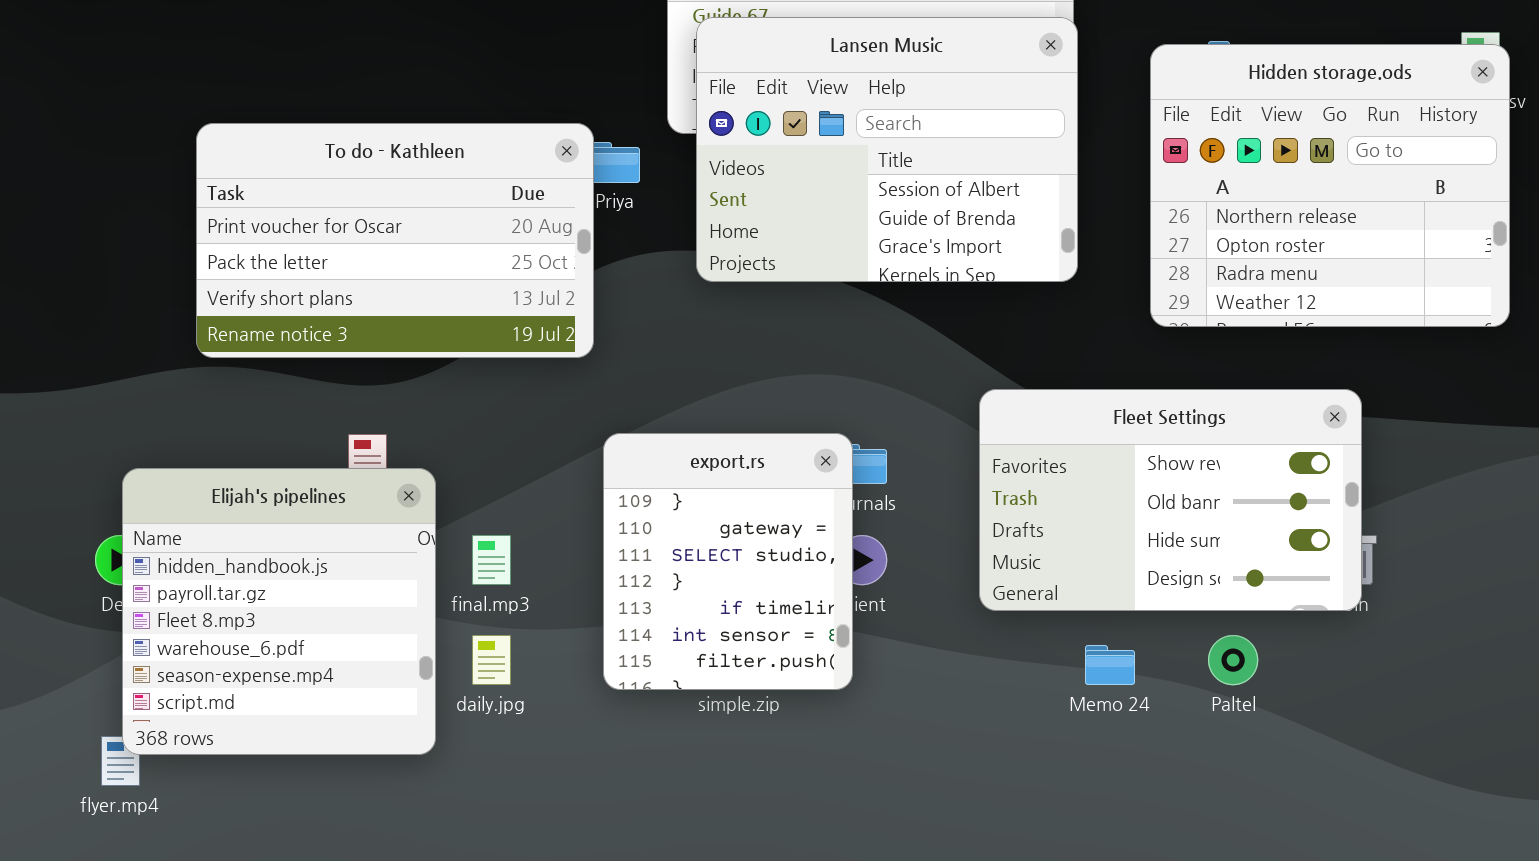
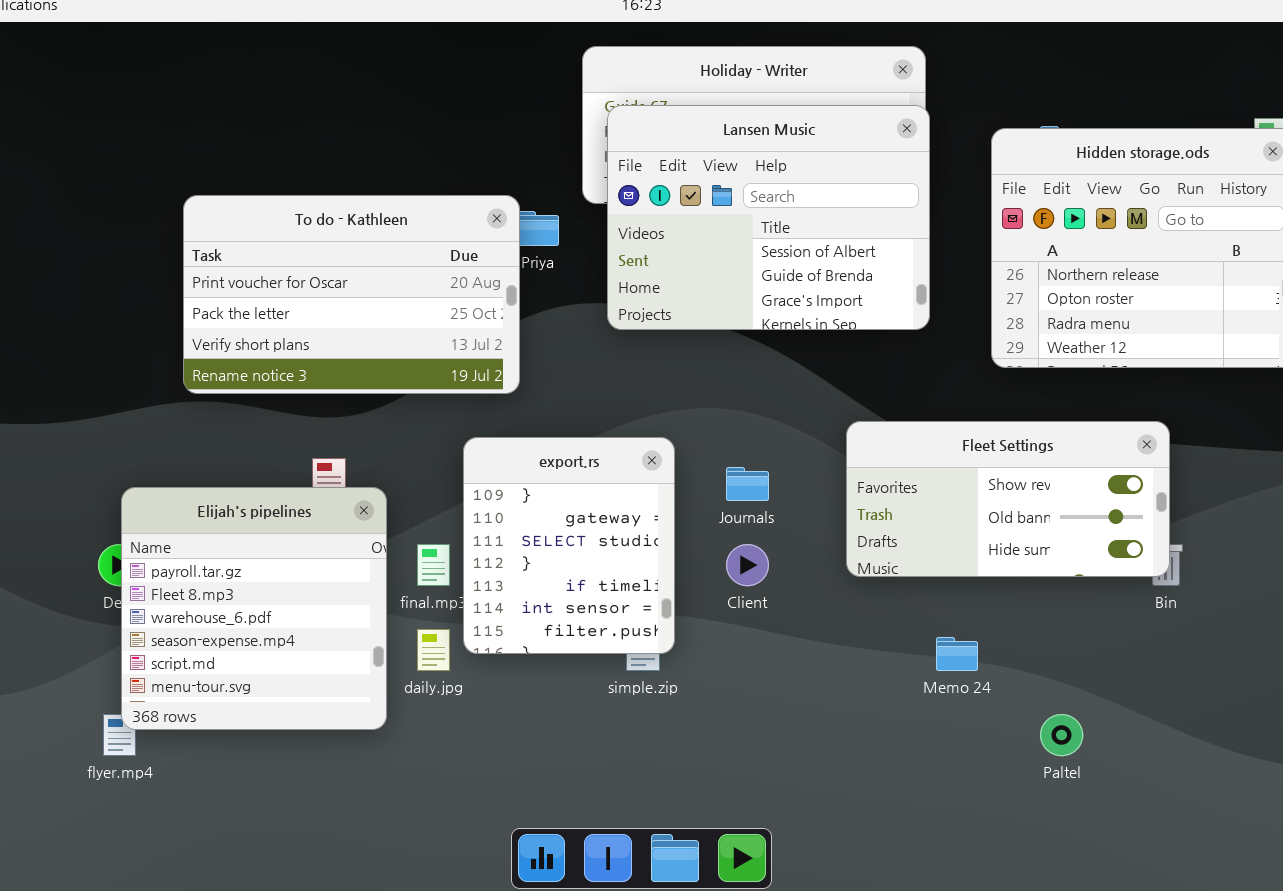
Fleet Settings: [979,389,1362,611] -> [846,421,1170,577], resized
export.rs: [603,433,853,690] -> [463,437,675,654], moved
Elijah's pipelines: [122,468,436,755] -> [121,487,387,730], scrolled down 1 row
Paltel: [1208,635,1258,685] -> [1040,714,1083,756], moved

